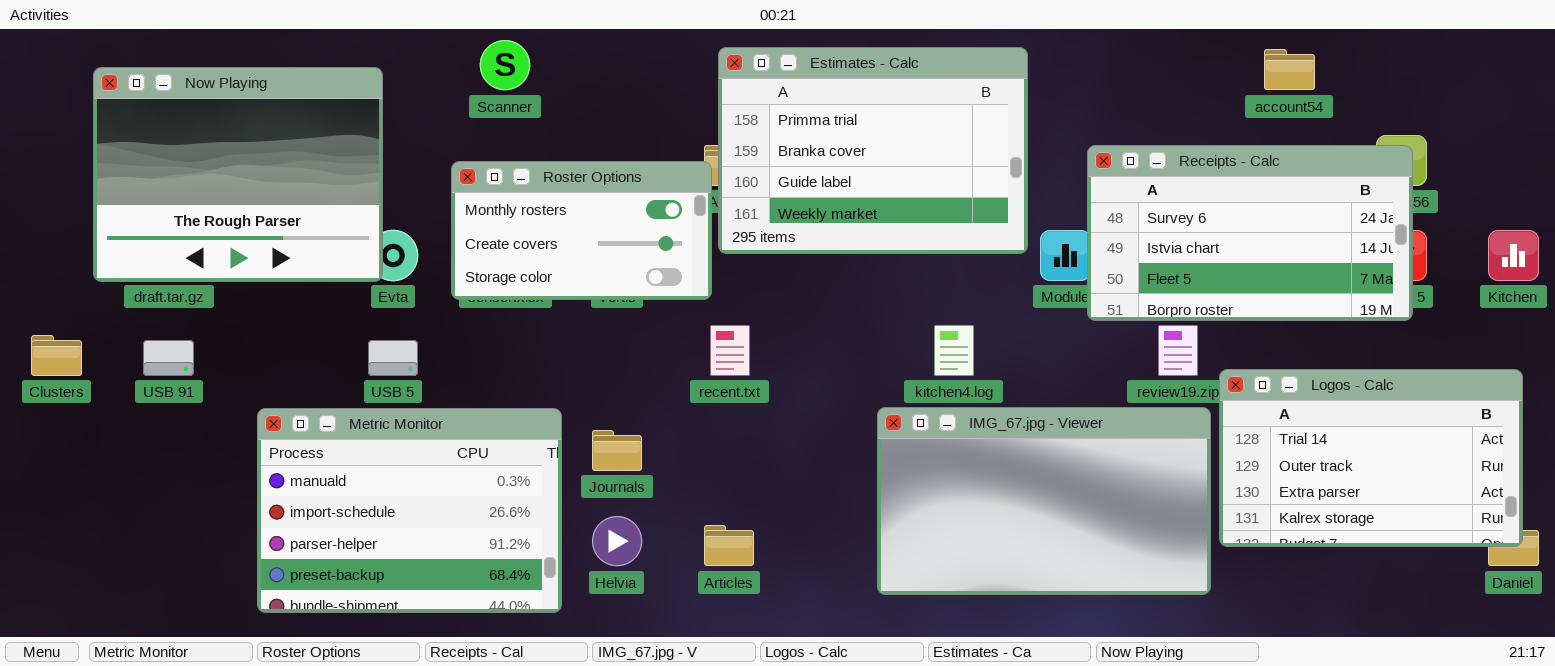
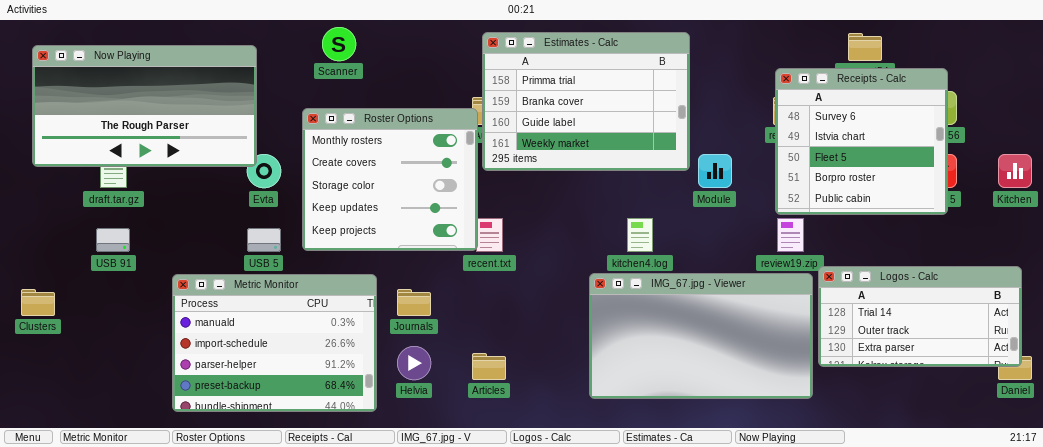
Now Playing: [93,67,383,282] -> [32,45,257,167], resized
Receipts - Calc: [1087,145,1413,321] -> [775,68,948,215], resized
Roster Options: [451,161,712,300] -> [302,108,478,251], resized
Clusters: [31,335,82,376] -> [21,289,55,316], moved
Logos - Calc: [1219,369,1523,547] -> [818,266,1022,367], resized

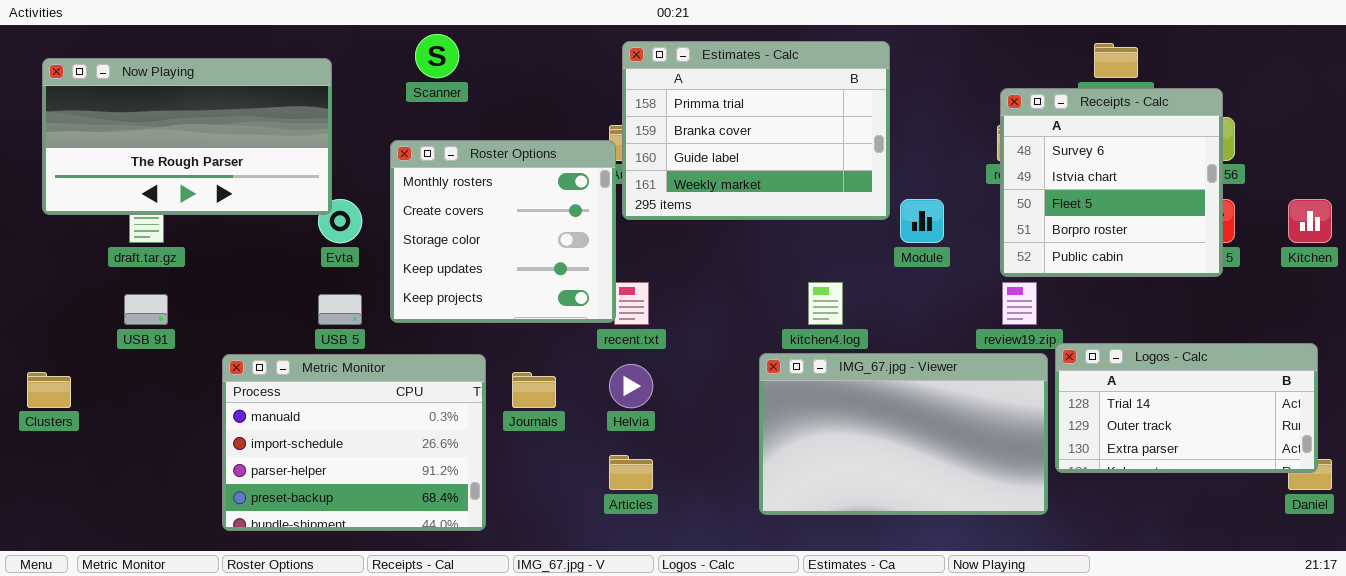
Helvia: [397,346,431,380] -> [609,364,653,408], moved

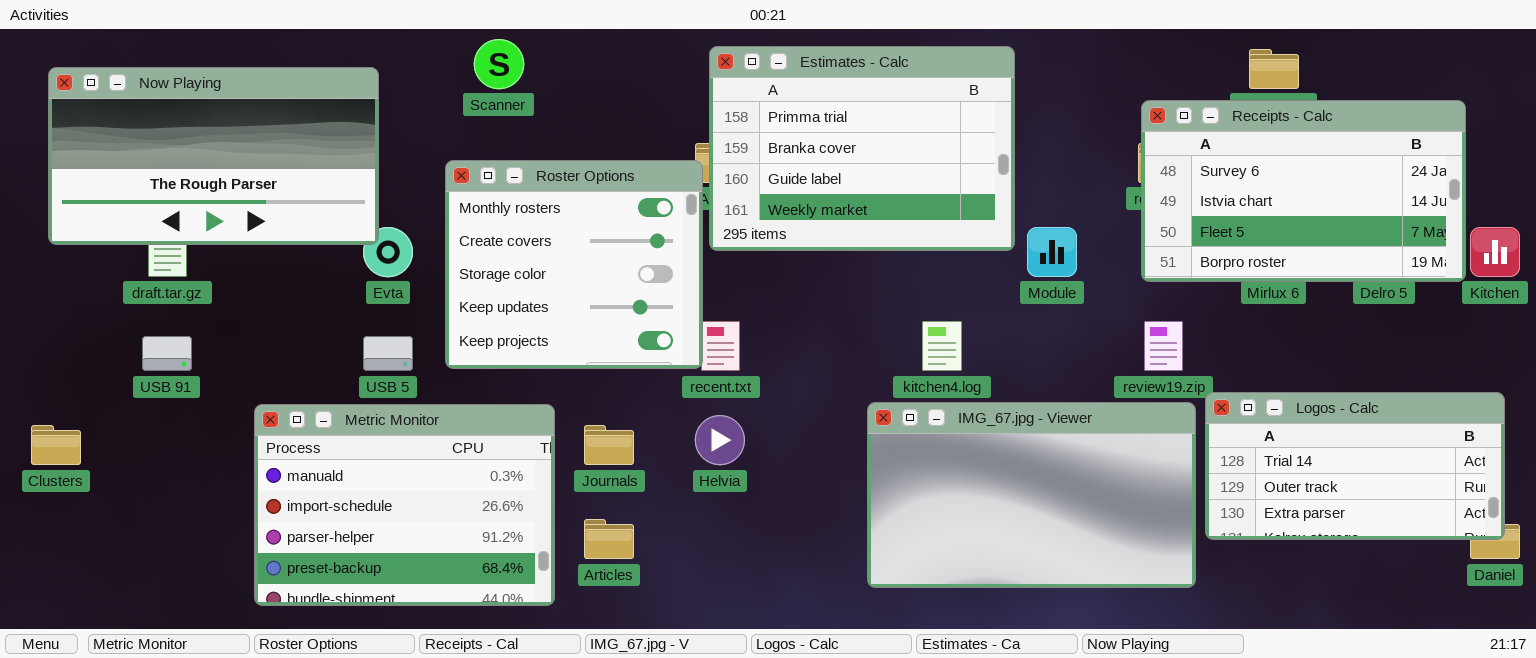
Receipts - Calc: [1000,88,1223,277] -> [1141,100,1466,282], resized
Articles: [609,455,653,490] -> [584,519,634,559], moved

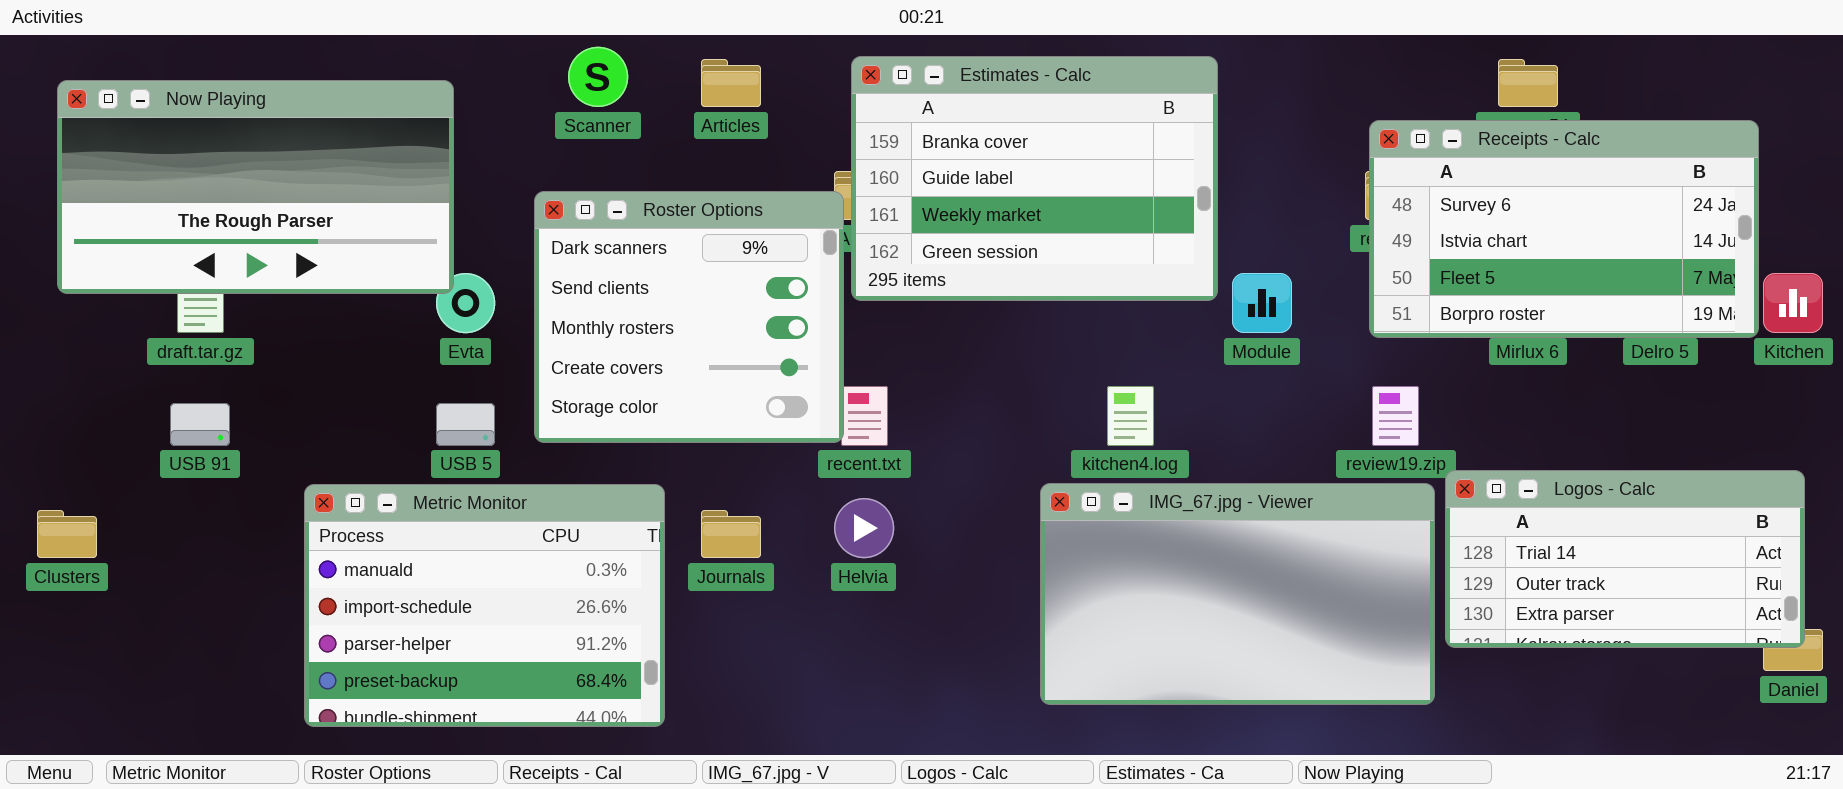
Estimates - Calc: [709,46,1015,251] -> [851,56,1218,301], scrolled down 1 row
Roster Options: [445,160,703,369] -> [534,191,844,443], scrolled up 2 rows
Articles: [584,519,634,559] -> [701,59,761,107], moved

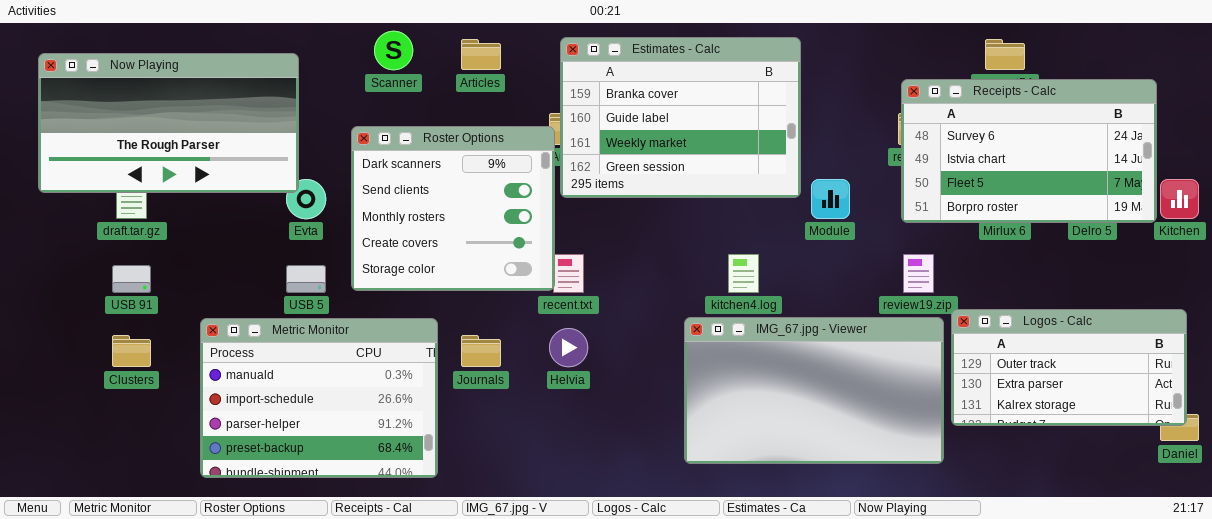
Logos - Calc: [1445,470,1805,648] -> [951,309,1187,426], scrolled down 1 row
Clusters: [37,510,97,558] -> [112,335,151,367], moved

